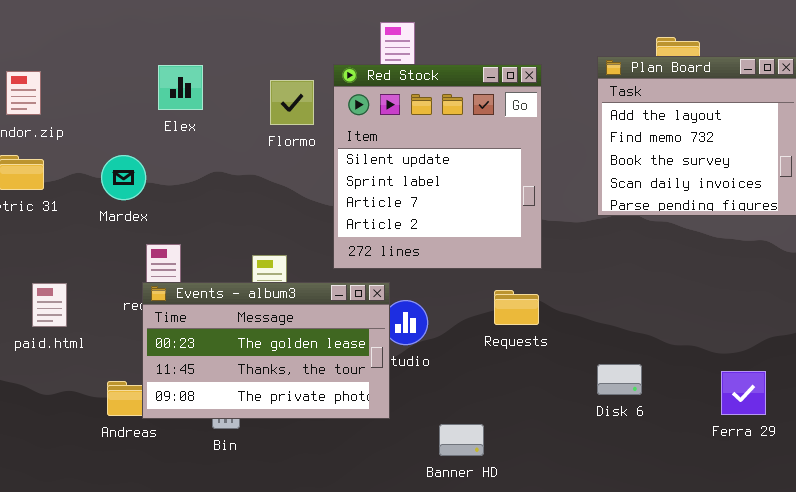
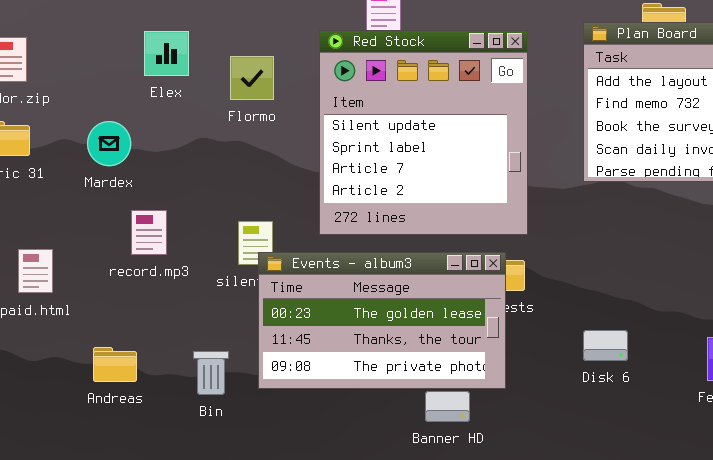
Flormo: [270,80,314,125] -> [230,56,274,100], moved
Events - album3: [142,282,390,419] -> [258,252,506,389], moved

